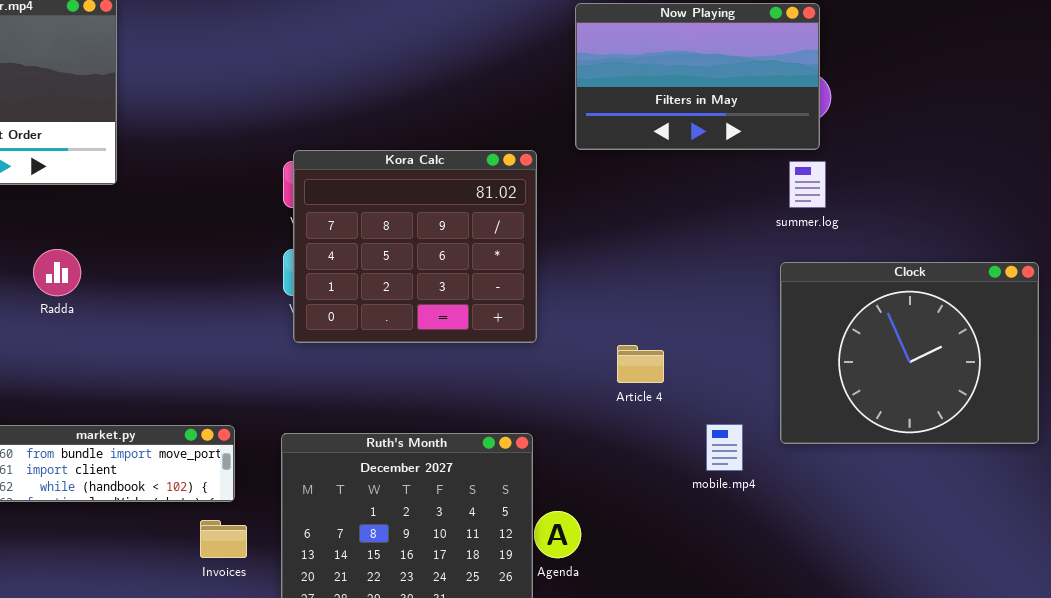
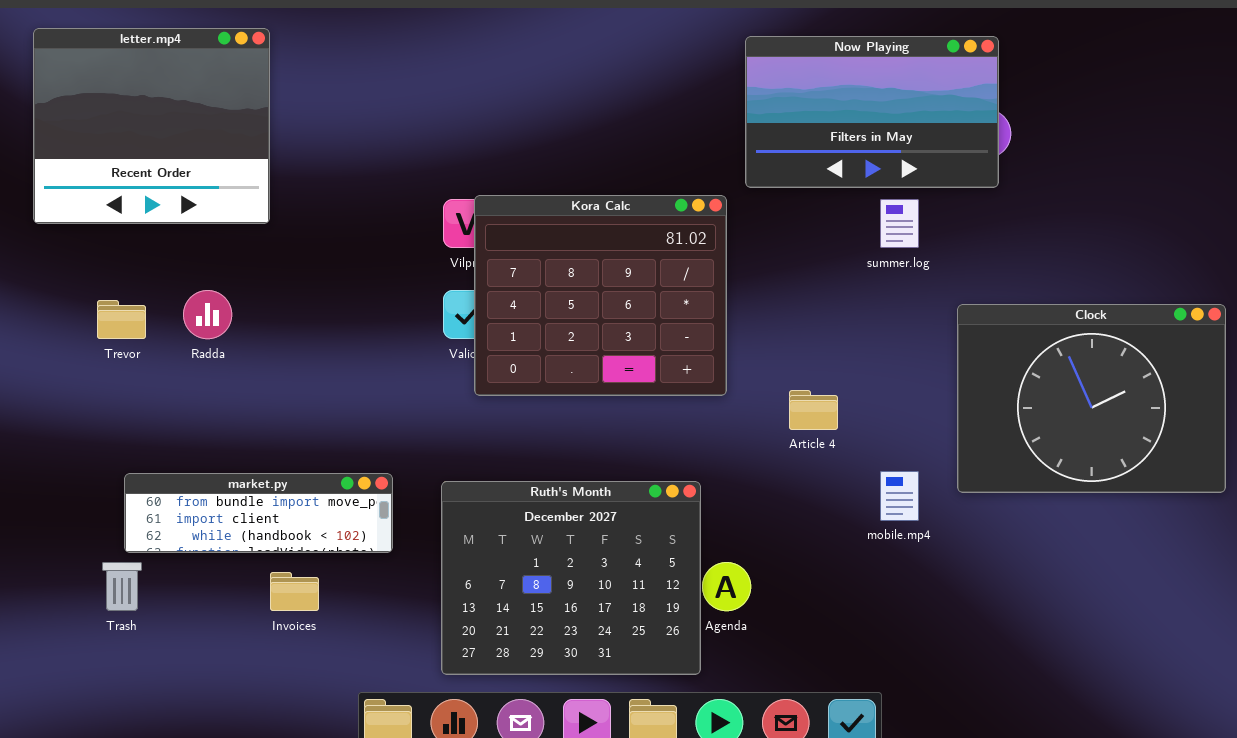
Kora Calc: [293,150,537,343] -> [474,195,727,396], moved
summer.log: [789,161,826,208] -> [880,199,919,248], moved
Invoices: [200,520,247,558] -> [270,572,319,611], moved

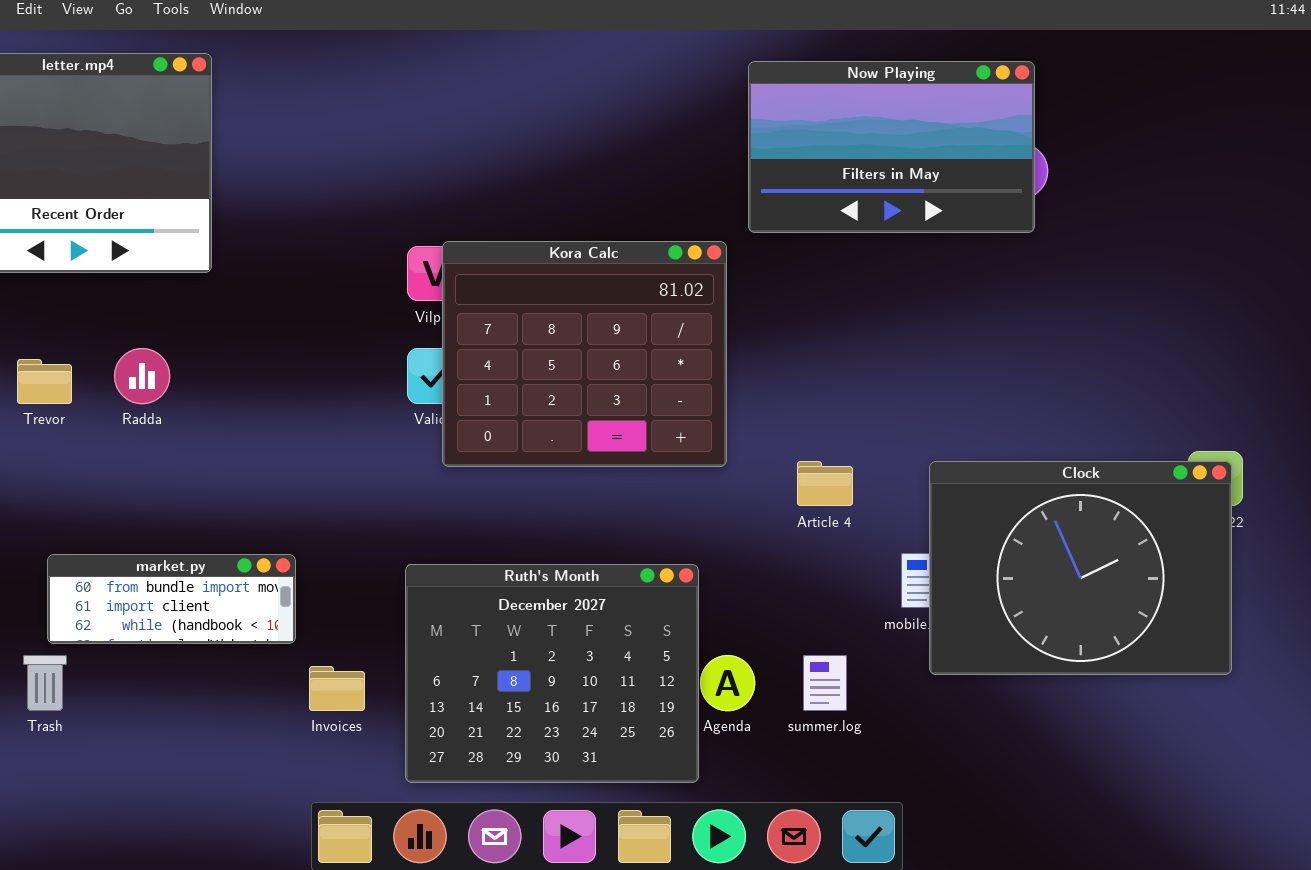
summer.log: [880,199,919,248] -> [803,655,847,711], moved
Clock: [957,304,1226,493] -> [929,461,1232,675], moved
market.py: [124,473,393,553] -> [47,554,296,644], resized
Invoices: [270,572,319,611] -> [309,666,365,711], moved

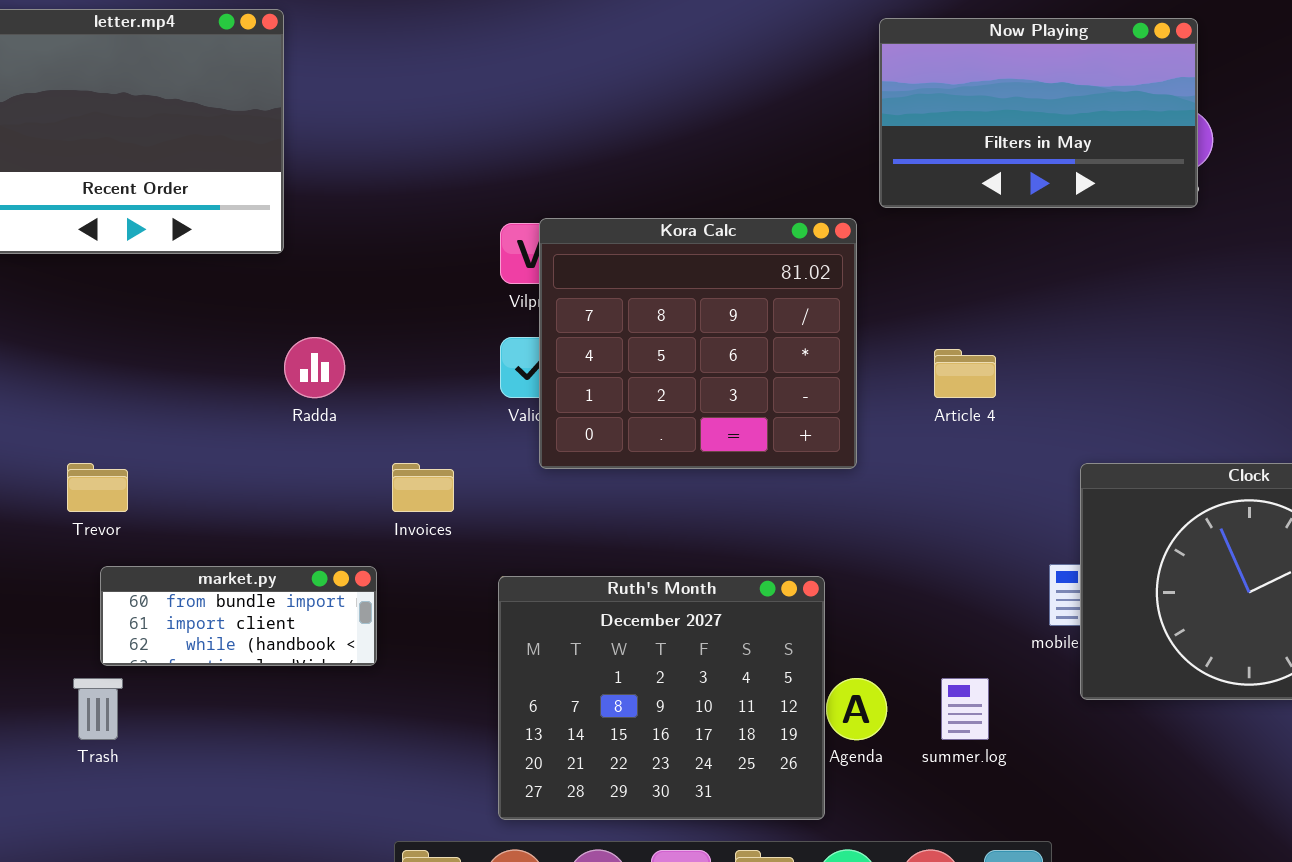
Radda: [114,348,170,404] -> [284,337,345,398], moved
Trevor: [17,359,72,404] -> [67,463,128,512], moved
Article 4: [797,461,853,506] -> [934,349,996,398], moved
Invoices: [309,666,365,711] -> [392,463,454,512], moved

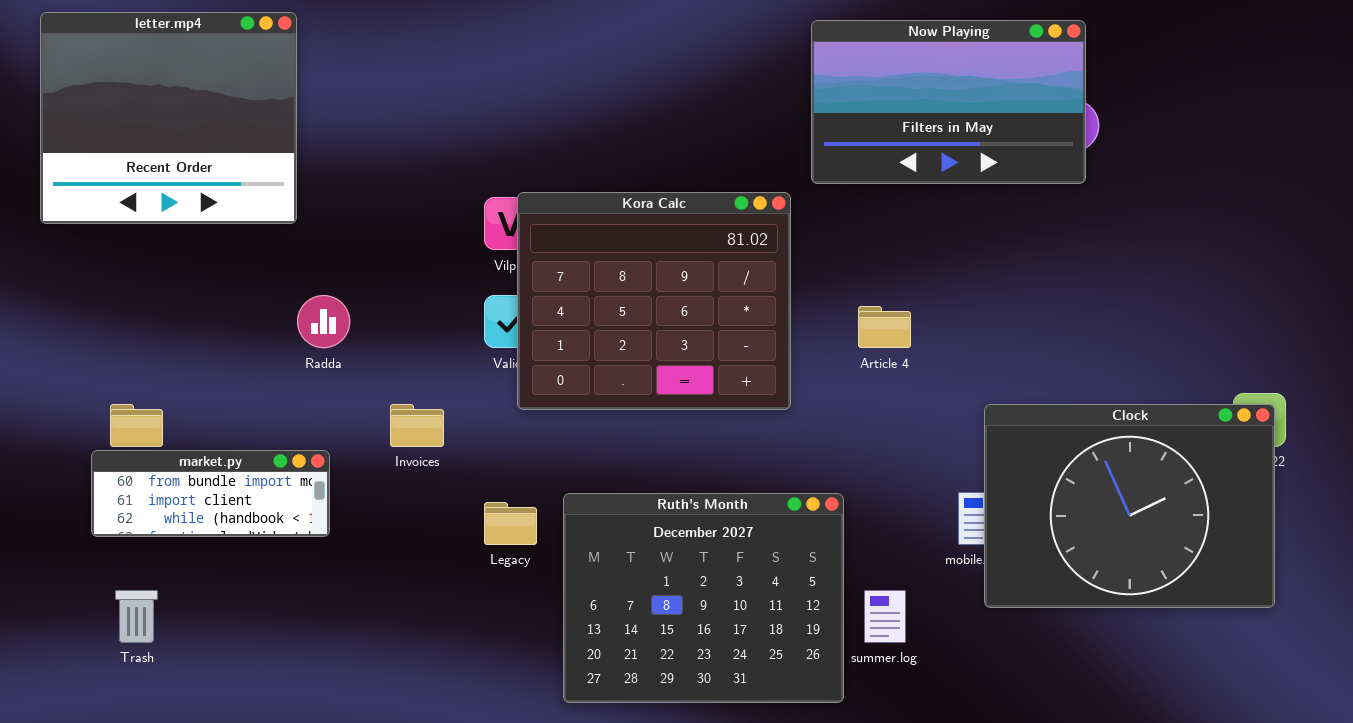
market.py: [100,566,377,666] -> [91,450,330,537], moved
Ruth's Month: [498,576,825,820] -> [563,493,844,703], moved

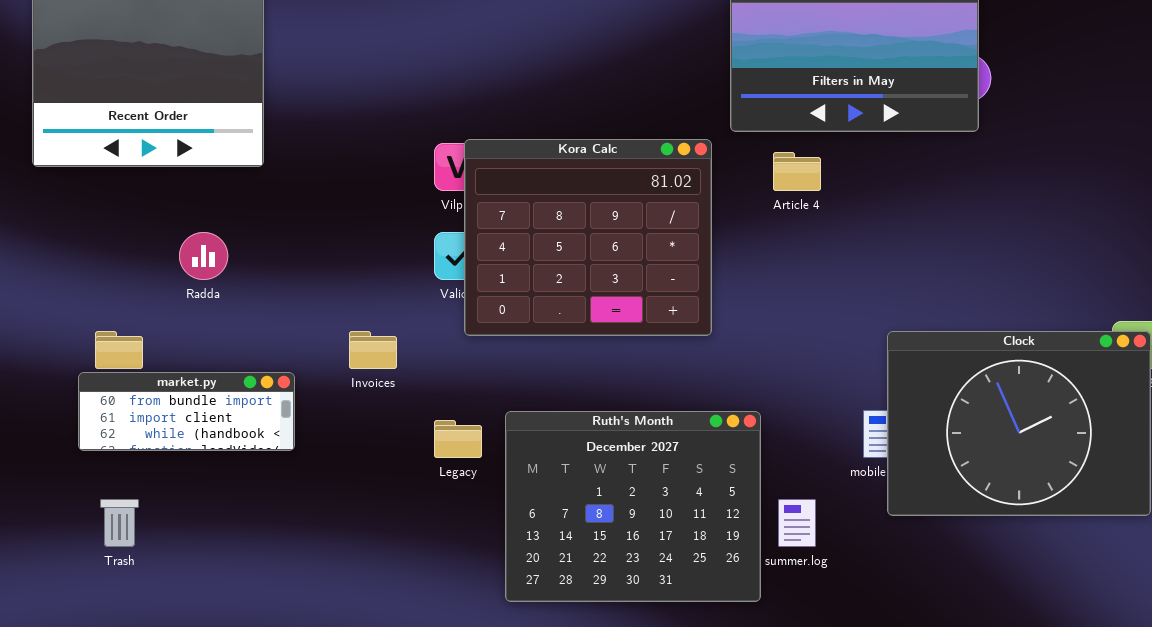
Radda: [297,295,350,348] -> [179,232,228,280], moved
Article 4: [858,306,911,348] -> [773,152,821,191], moved

